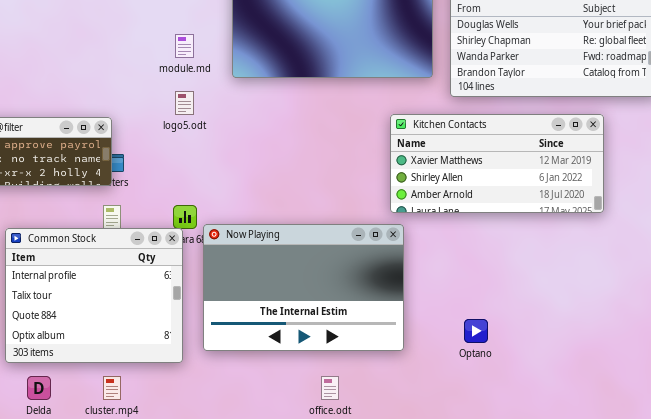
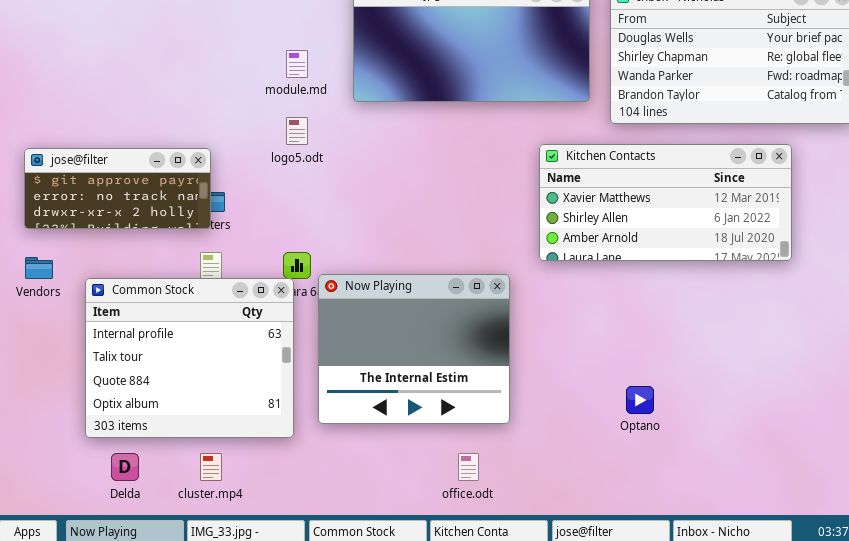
Now Playing: [203,224,404,351] -> [318,274,510,424], resized

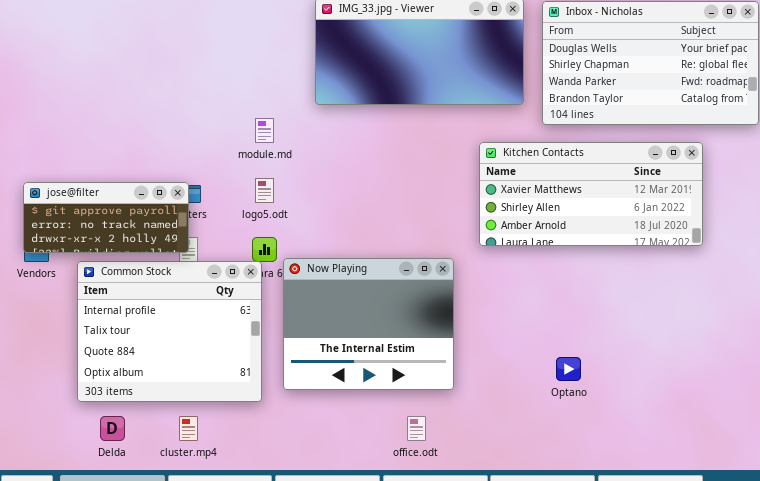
module.md: [286,50,308,78] -> [255,118,274,143], moved
logo5.odt: [286,117,308,145] -> [255,178,274,203], moved
jose@filter: [24,148,211,229] -> [23,182,189,253], moved

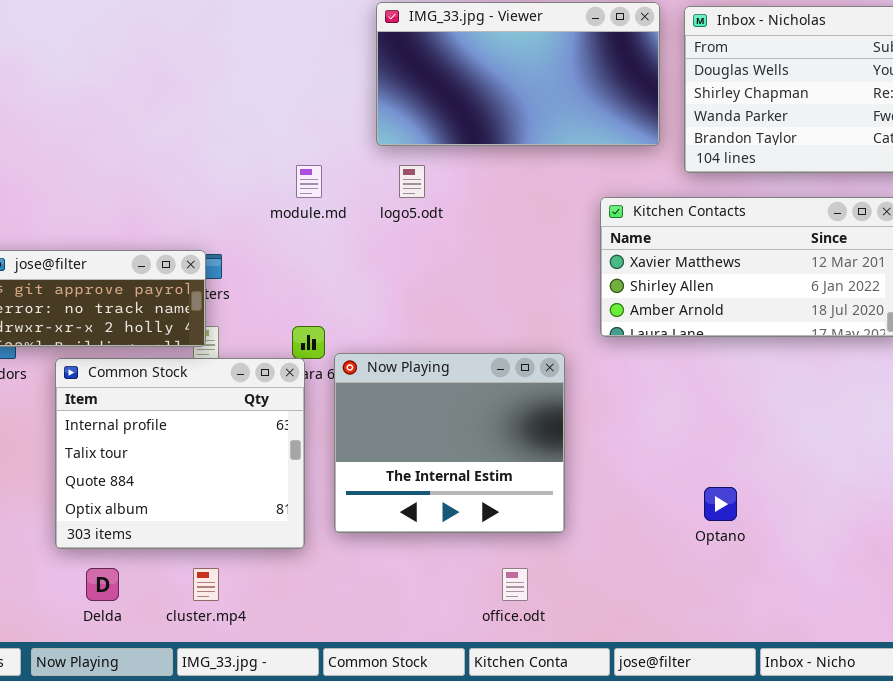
logo5.odt: [255,178,274,203] -> [399,165,425,198], moved

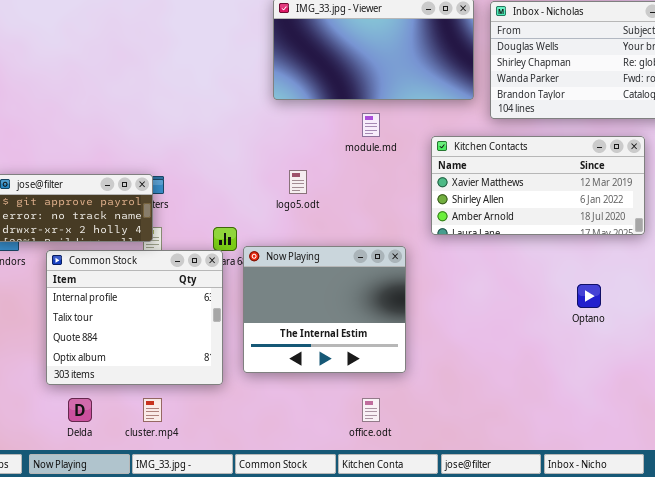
module.md: [296,165,322,198] -> [362,113,380,137], moved
logo5.odt: [399,165,425,198] -> [289,170,307,194], moved
Optano: [704,487,737,521] -> [577,284,601,308], moved

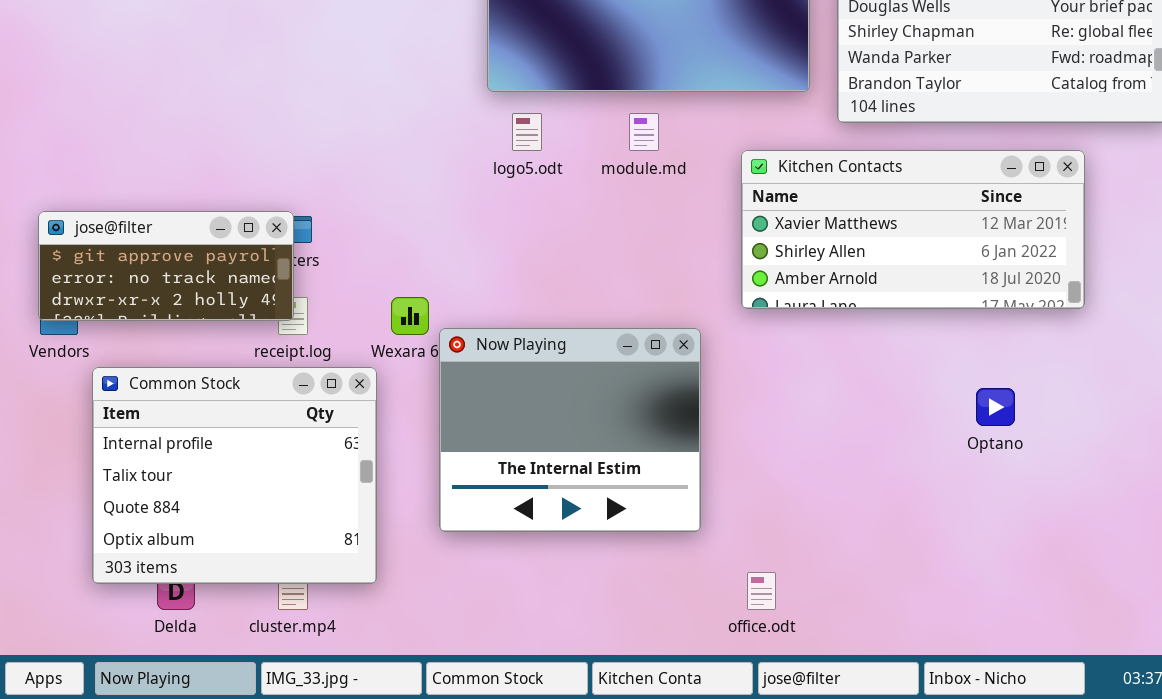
logo5.odt: [289,170,307,194] -> [512,113,542,151], moved
Common Stock: [46,250,223,385] -> [92,367,377,584], moved
office.odt: [362,398,380,422] -> [747,572,776,610], moved

